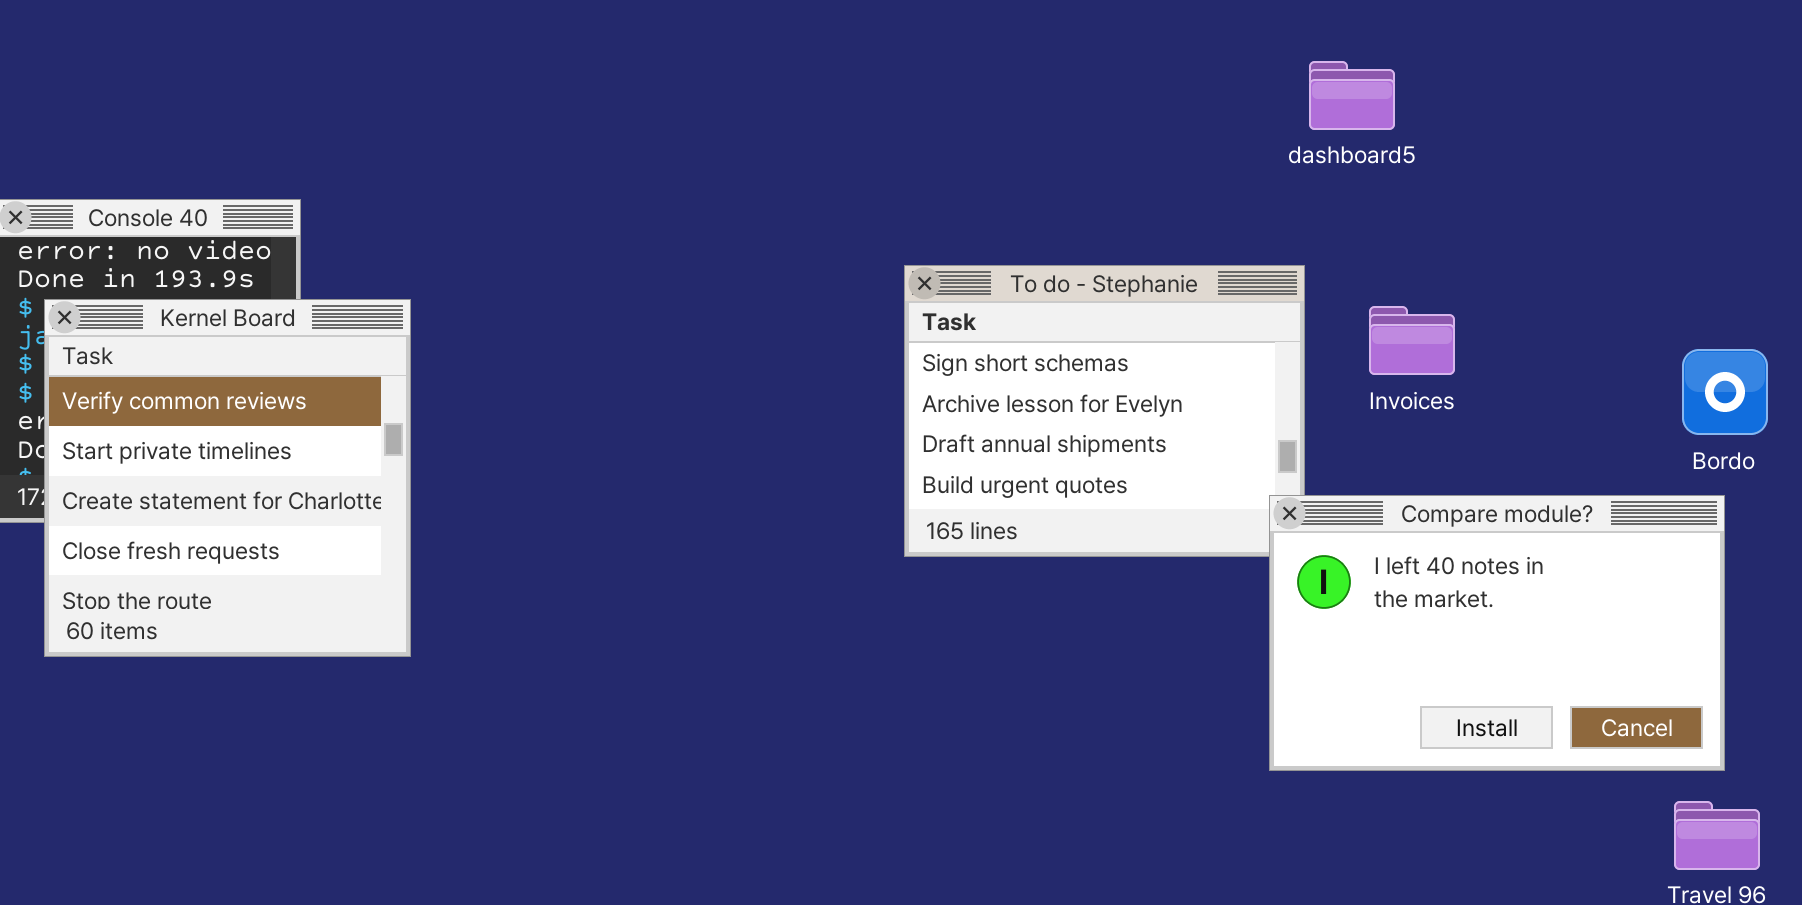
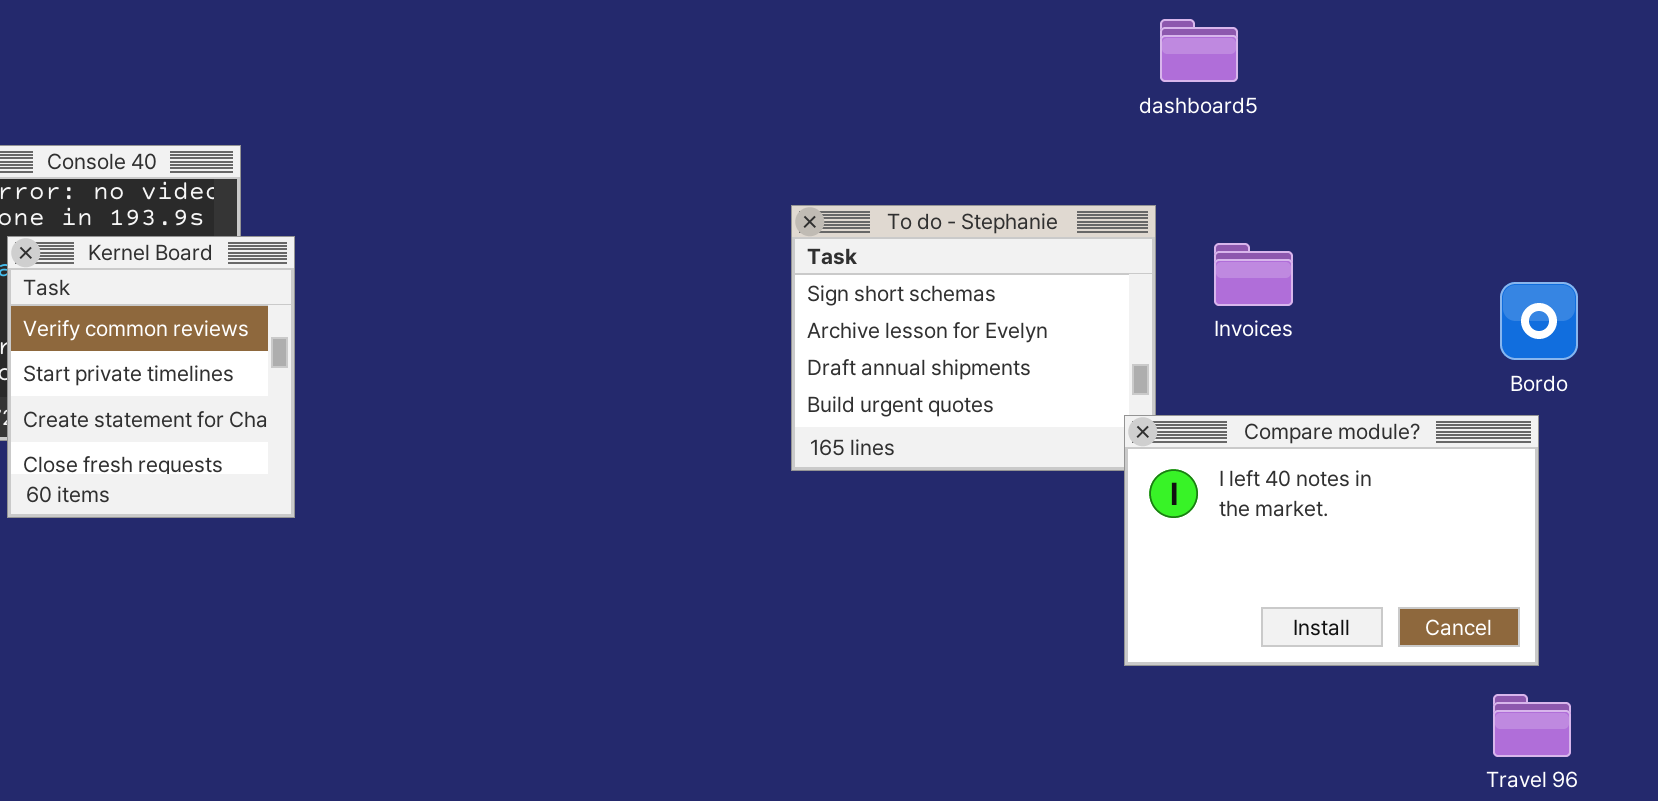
Kernel Board: [44,299,411,657] -> [7,236,295,518], resized

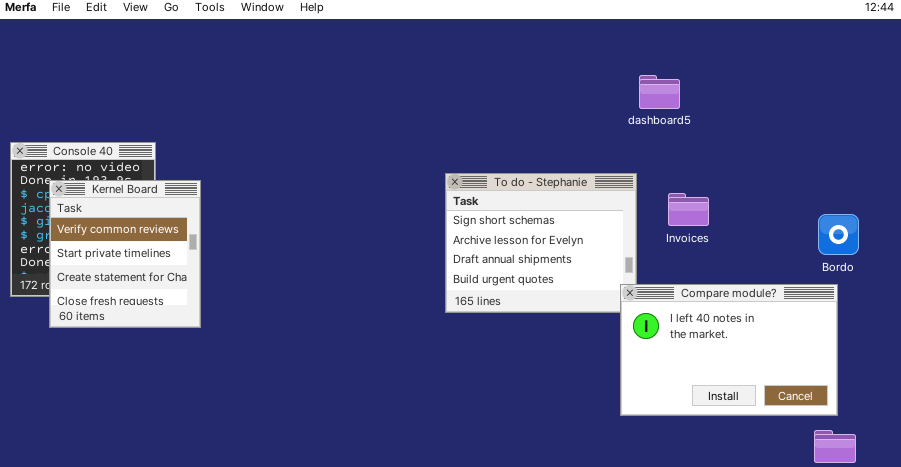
Kernel Board: [7,236,295,518] -> [49,180,201,328], moved

